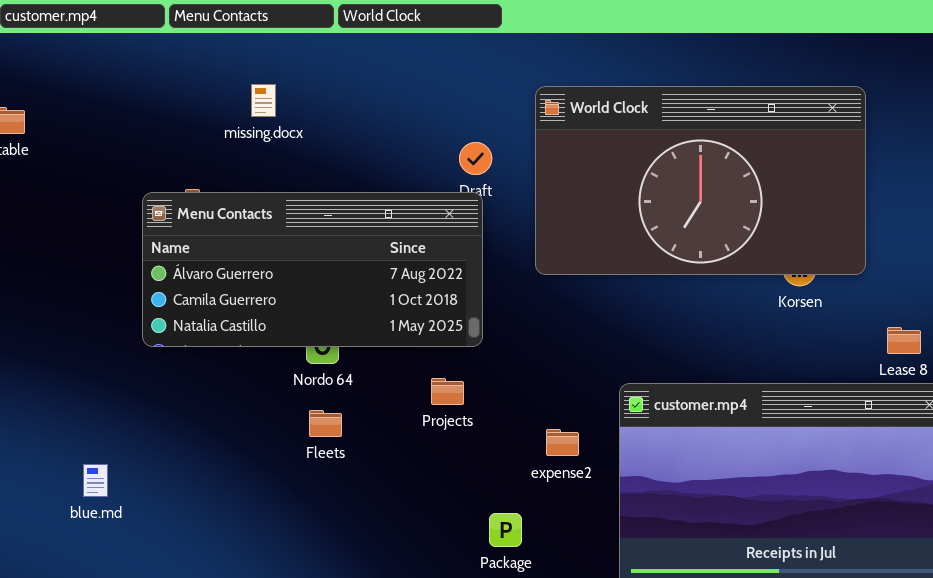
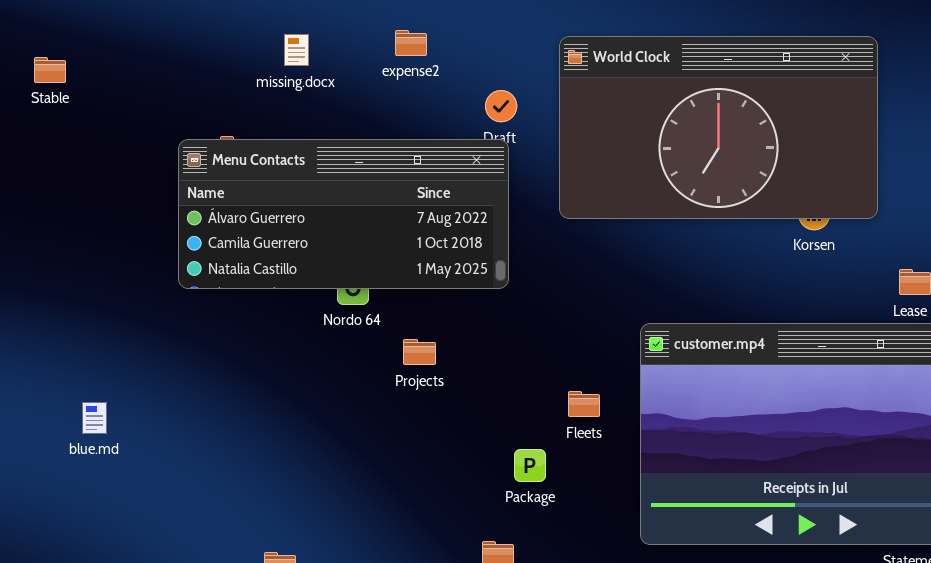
Projects: [431,378,464,405] -> [403,339,436,365], moved
Fleets: [309,410,342,437] -> [568,391,600,417], moved
expense2: [546,429,579,456] -> [395,30,427,56], moved
blue.md: [83,464,108,497] -> [82,402,107,434], moved

